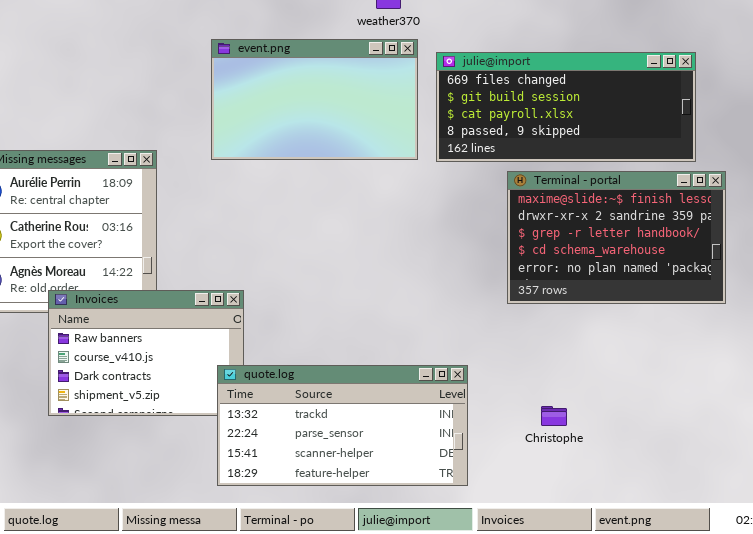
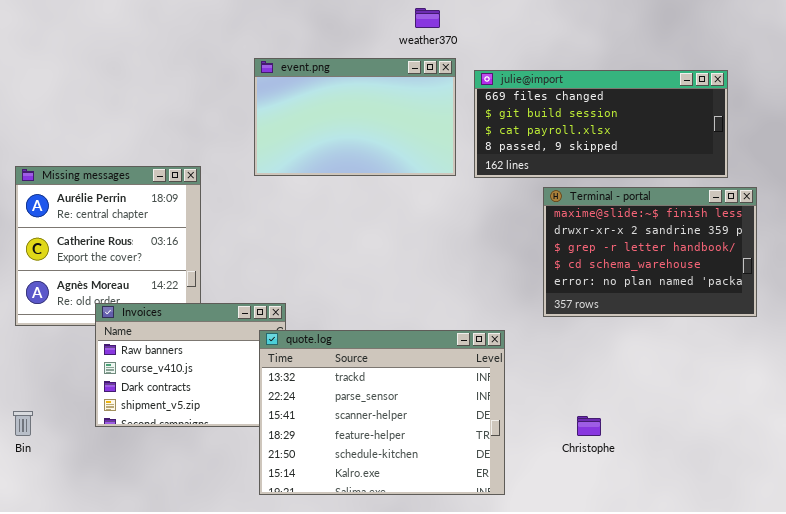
quote.log: [217,365,468,486] -> [259,330,505,495], resized

